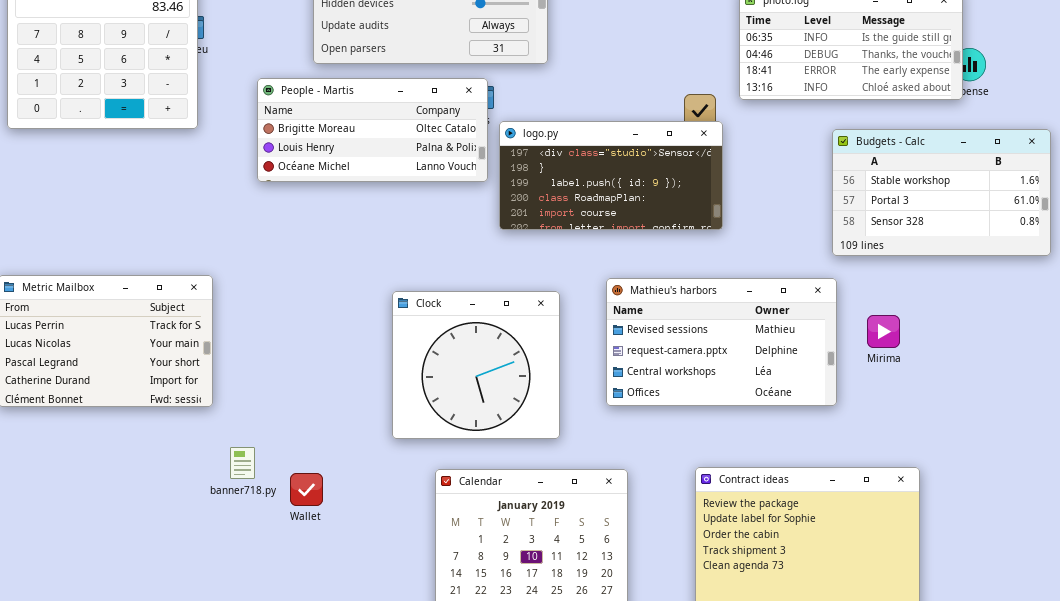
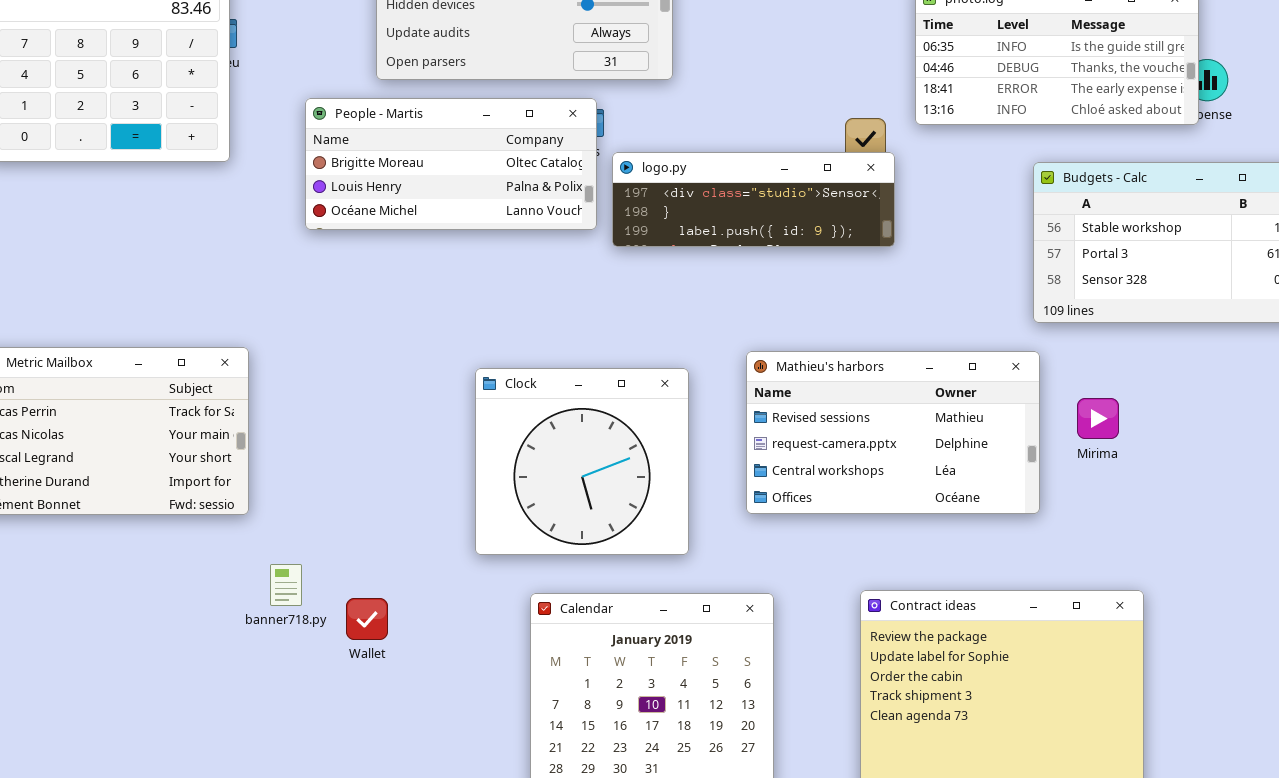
logo.py: [499,121,723,230] -> [612,152,895,247], resized

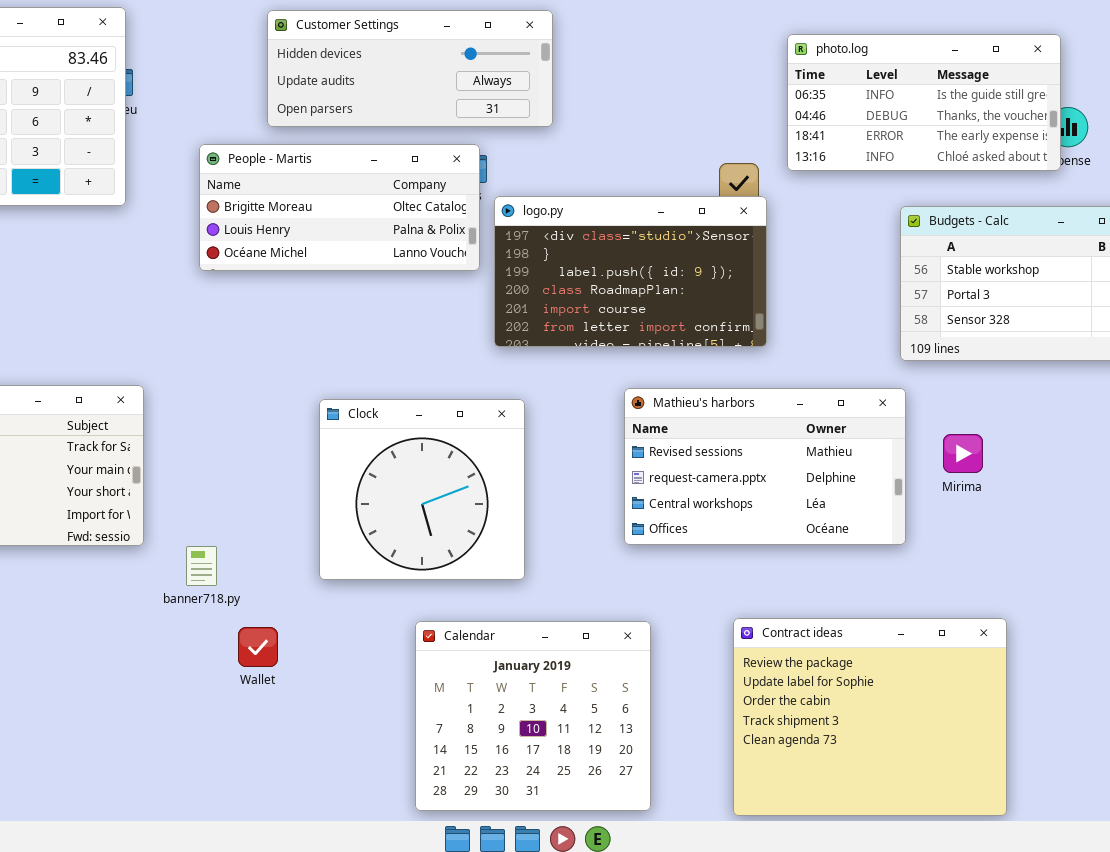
logo.py: [612,152,895,247] -> [494,196,767,347], resized
Clock: [475,368,689,555] -> [319,399,525,580], moved
banner718.py: [270,564,302,606] -> [186,546,217,586], moved

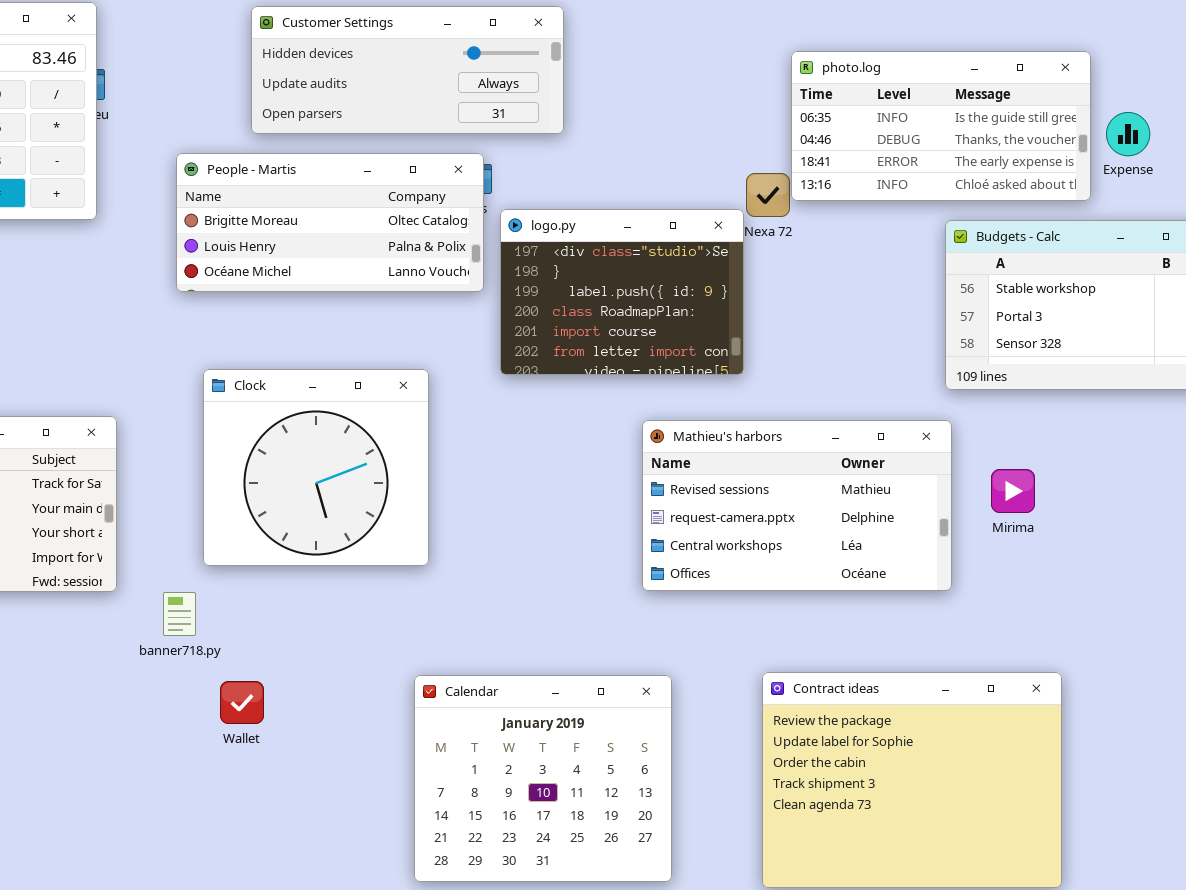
photo.log: [787,34,1061,171] -> [791,51,1091,201], moved
logo.py: [494,196,767,347] -> [500,209,744,375], resized
Clock: [319,399,525,580] -> [203,369,429,566], moved

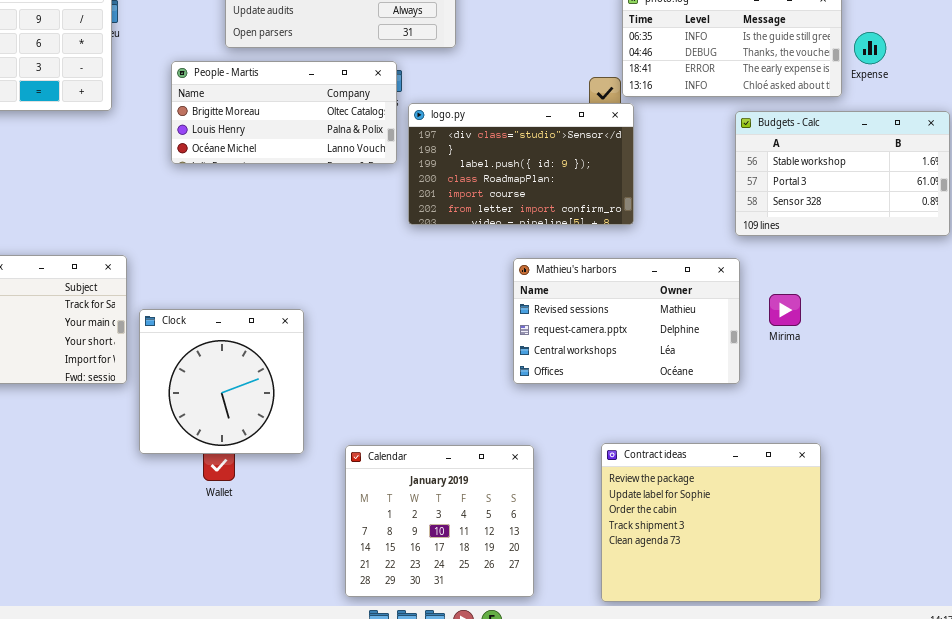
logo.py: [500,209,744,375] -> [408,103,634,225], resized
Clock: [203,369,429,566] -> [139,309,304,454], moved

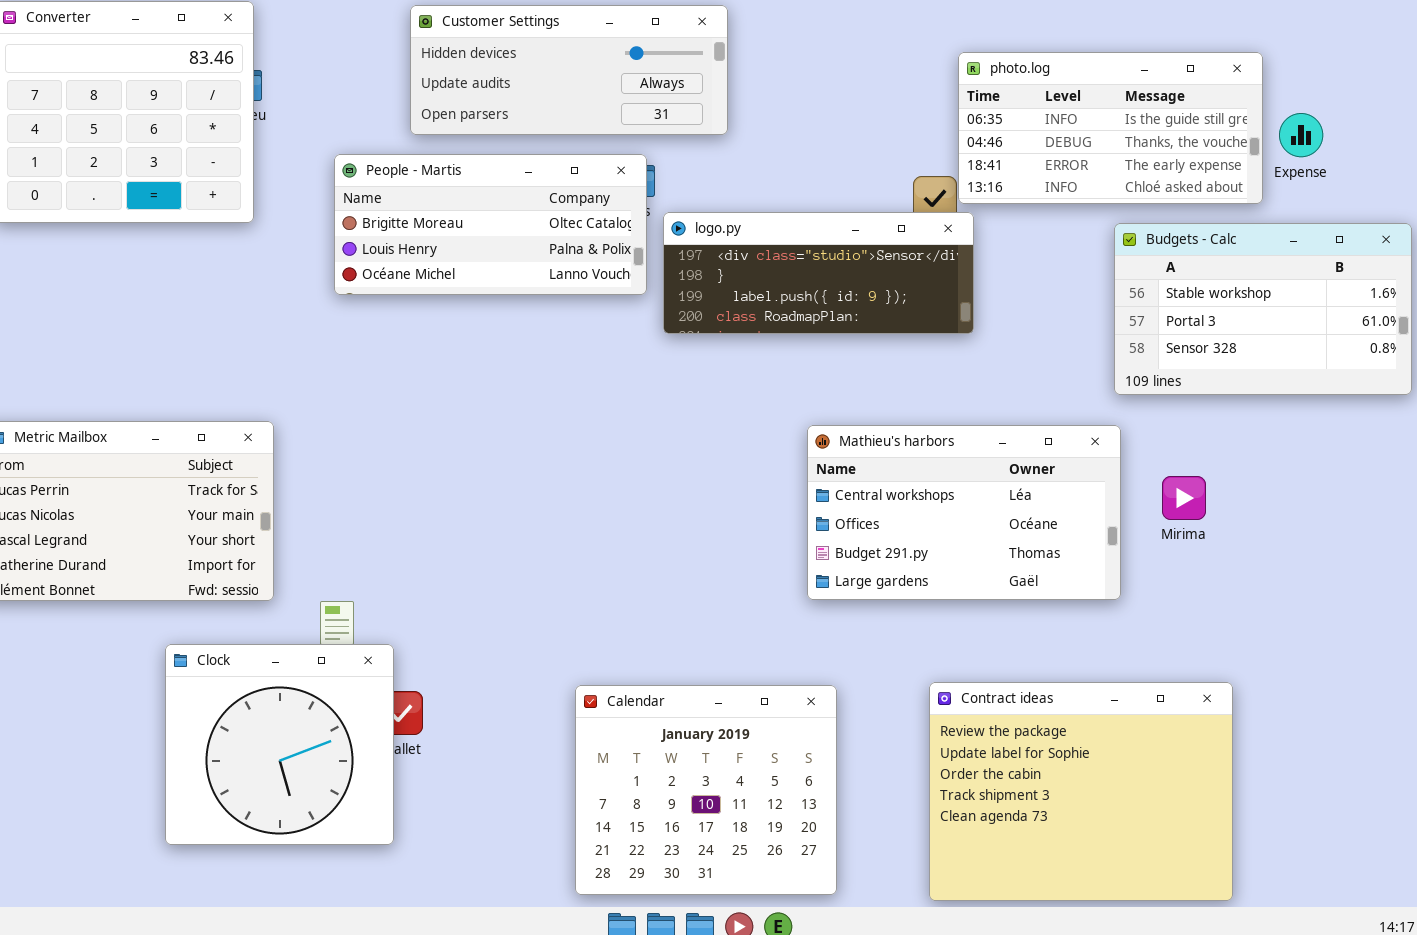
logo.py: [408,103,634,225] -> [663,212,974,334], resized
Mathieu's harbors: [513,258,740,384] -> [807,425,1121,600], scrolled down 2 rows
Clock: [139,309,304,454] -> [165,644,394,845], moved

